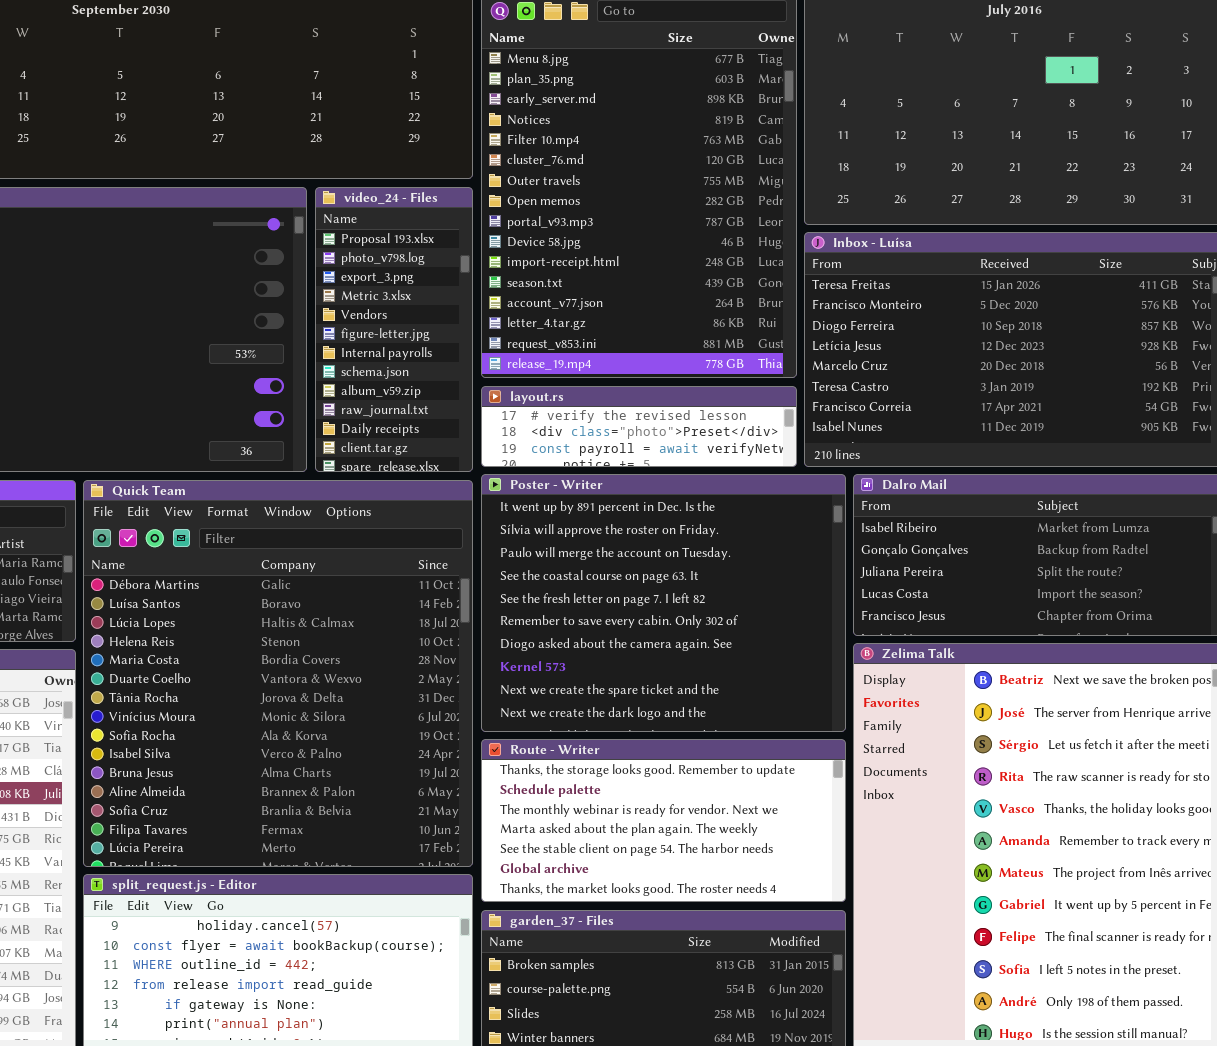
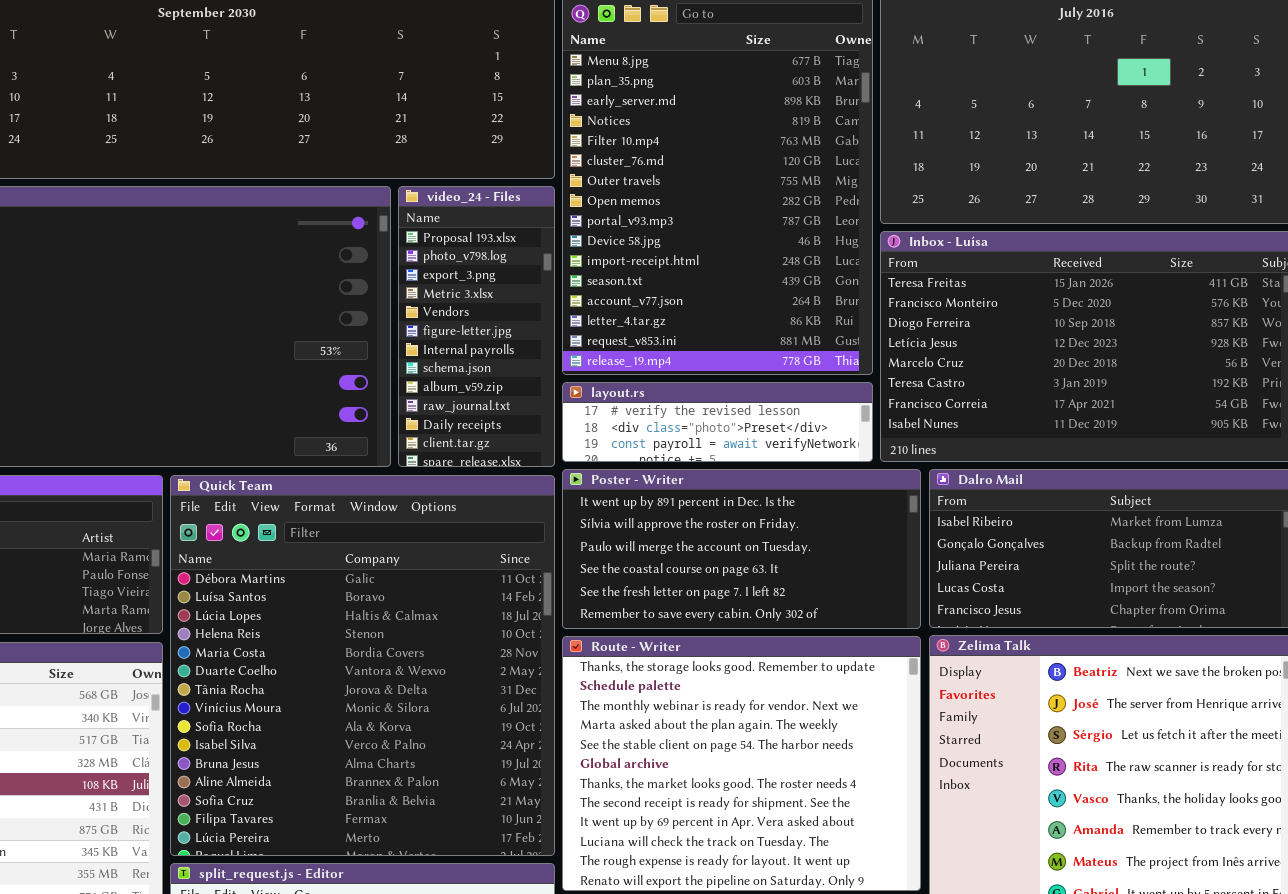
Poster - Writer: [481,474,846,732] -> [562,469,921,629], resized
Route - Writer: [481,739,846,902] -> [562,636,921,891], resized

